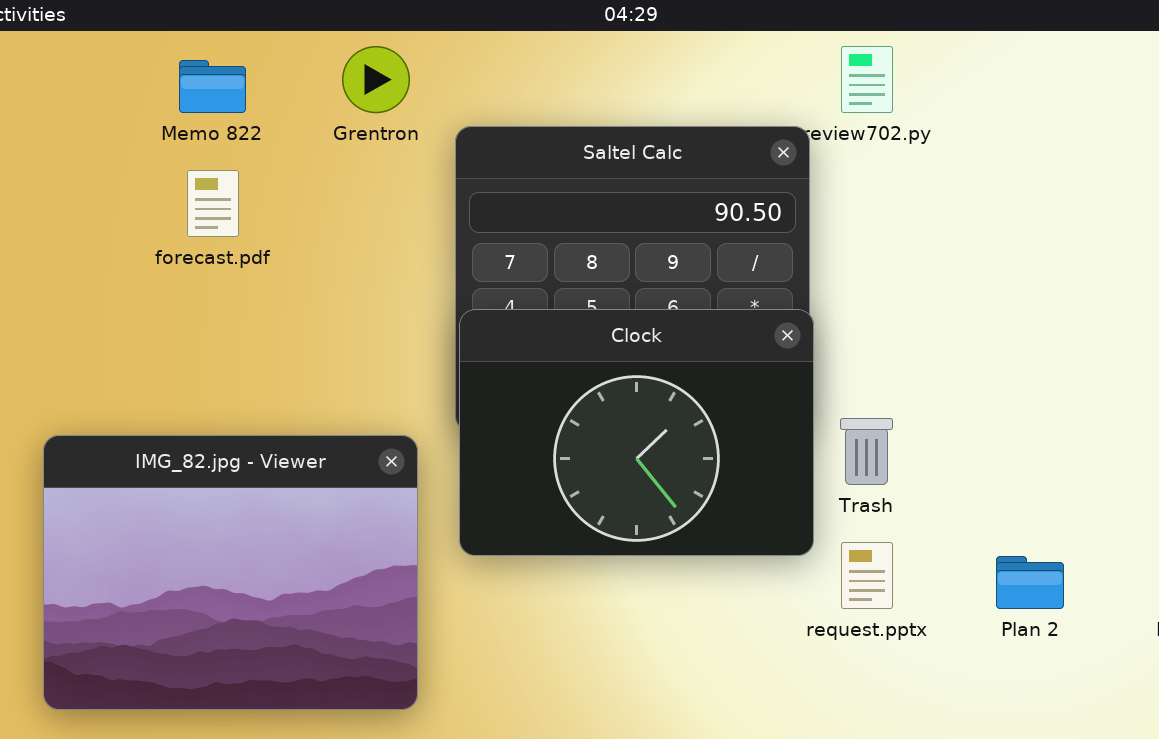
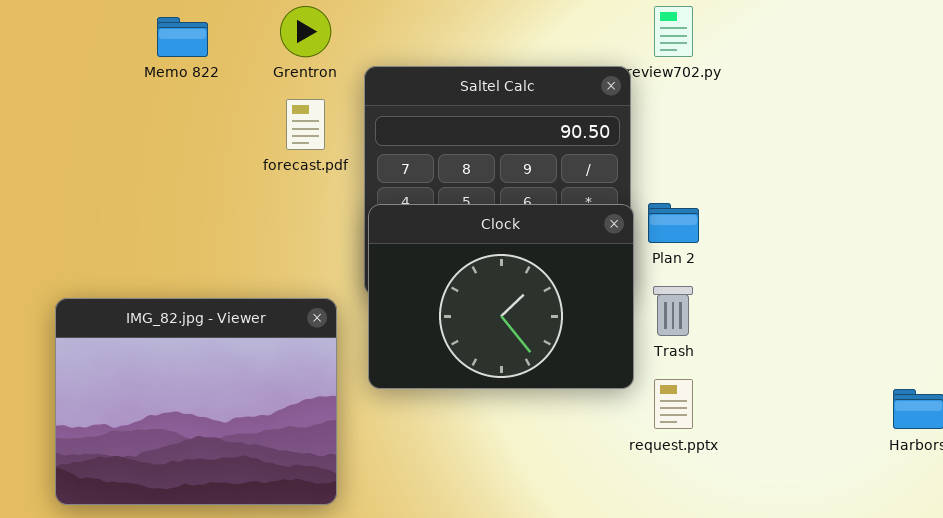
forecast.pdf: [187,170,239,237] -> [286,99,325,150], moved
Plan 2: [996,556,1064,609] -> [648,203,699,243], moved

